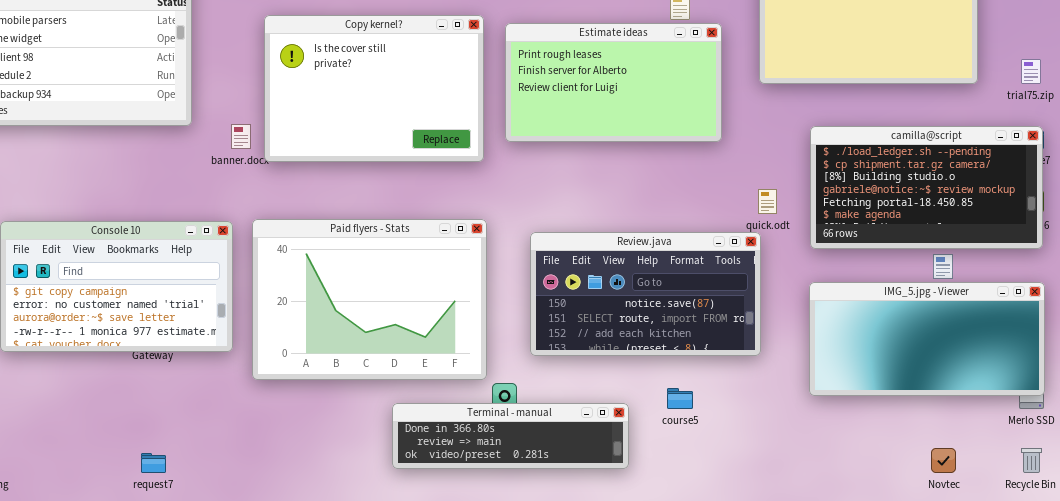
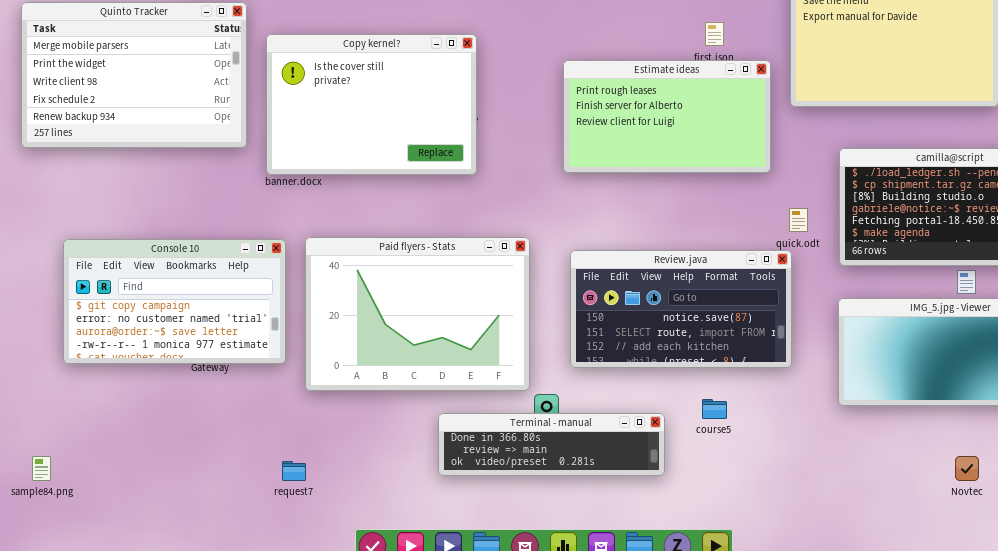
Copy kernel?: [264,15,484,162] -> [266,34,477,175], moved
Estimate ideas: [505,23,722,142] -> [563,60,771,173], moved
request7: [141,453,166,473] -> [282,461,306,481], moved

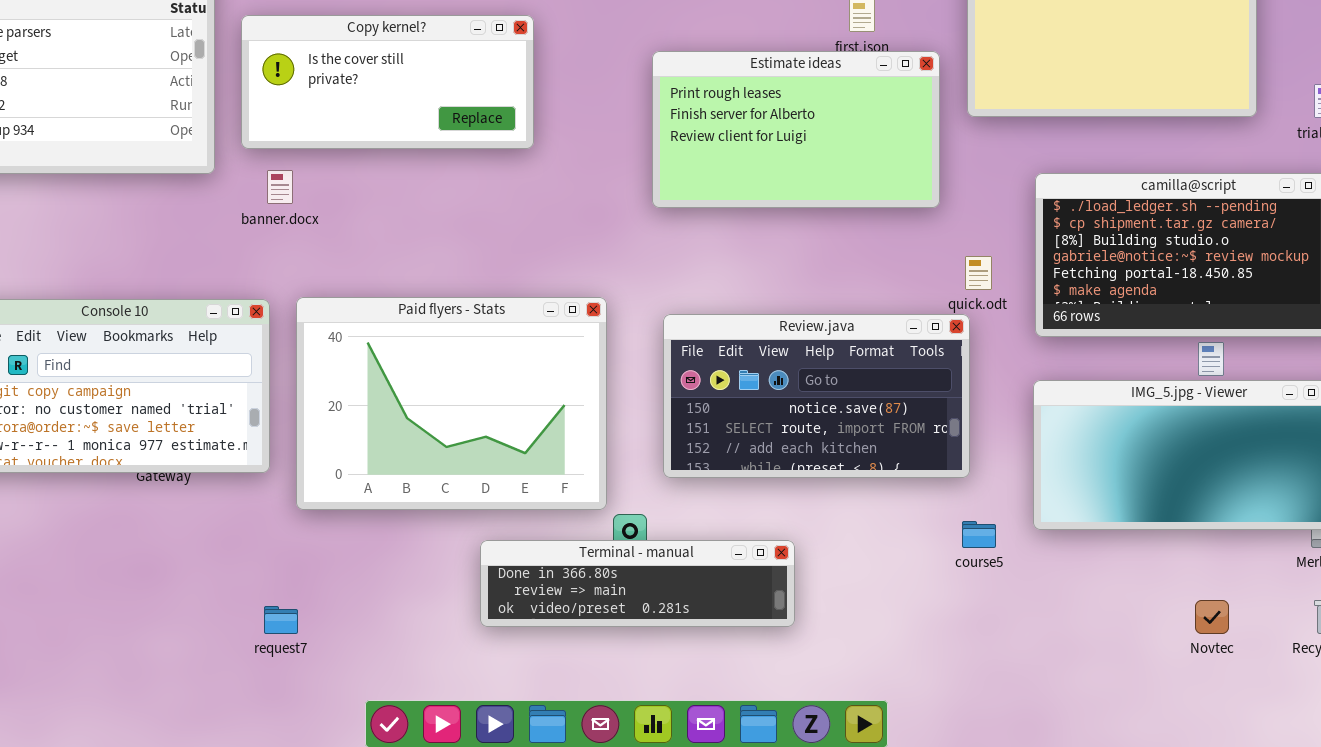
Copy kernel?: [266,34,477,175] -> [241,15,534,149], resized
course5: [702,399,727,419] -> [962,521,996,548], moved

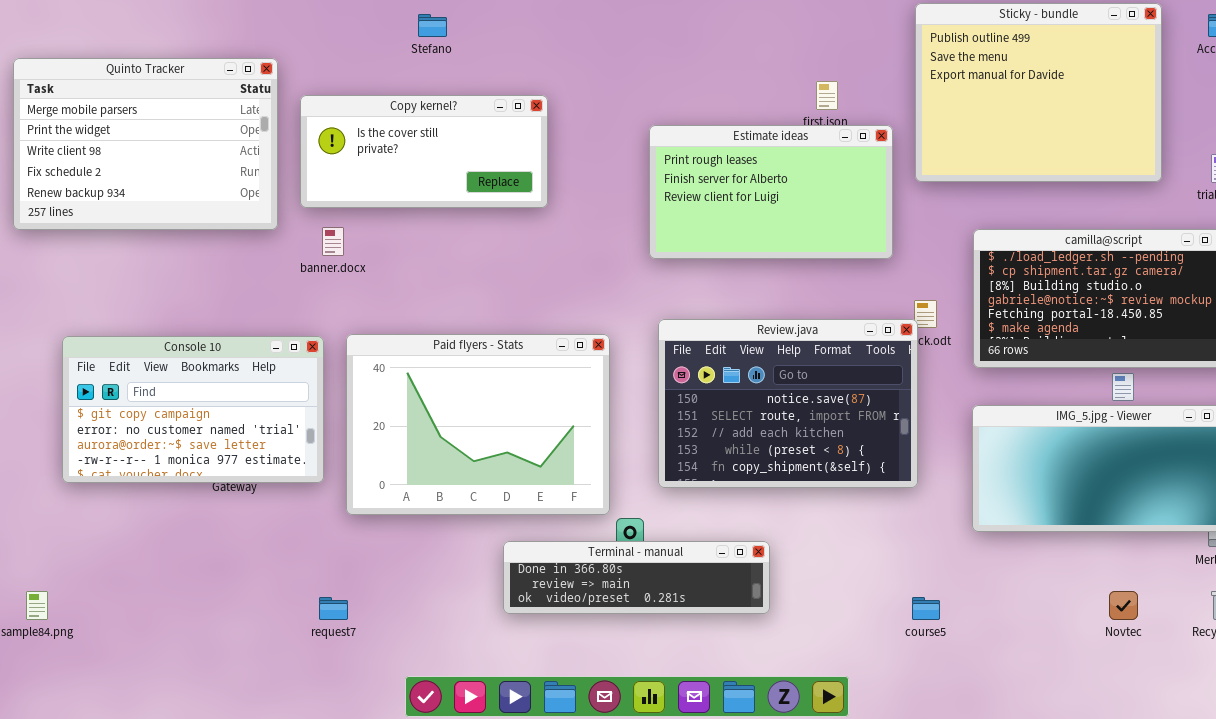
Review.java: [663,314,970,478] -> [658,319,918,488], resized
course5: [962,521,996,548] -> [912,597,940,620], moved

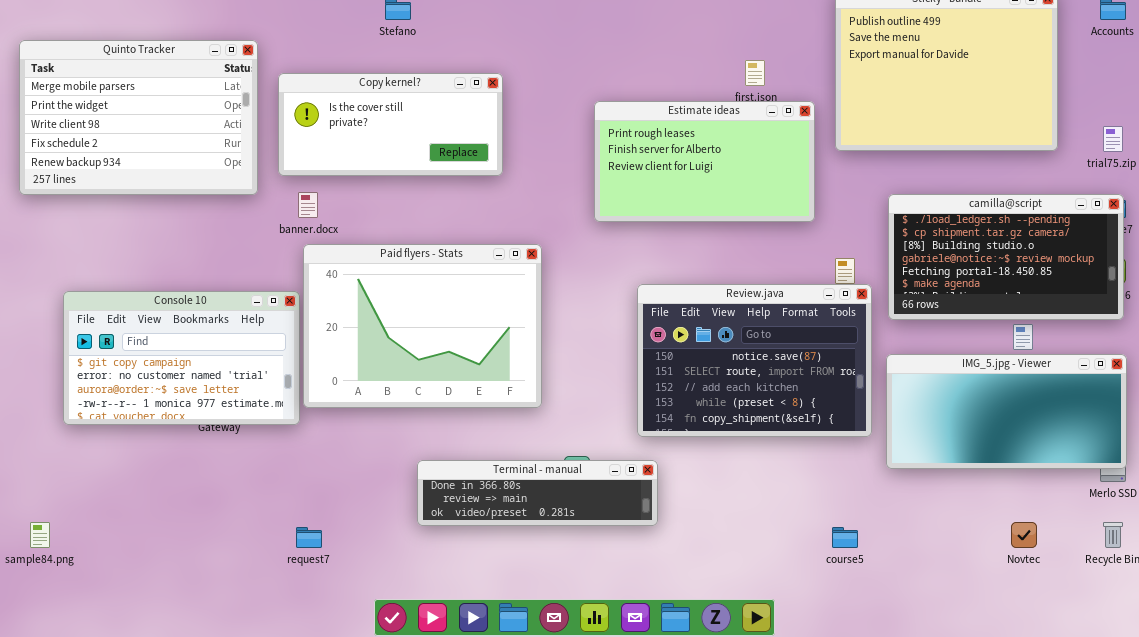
Review.java: [658,319,918,488] -> [637,284,872,437], moved
Paid flyers - Stats: [346,334,610,515] -> [303,244,542,408], moved
Terminal - manual: [503,541,770,614] -> [417,460,658,526], moved

